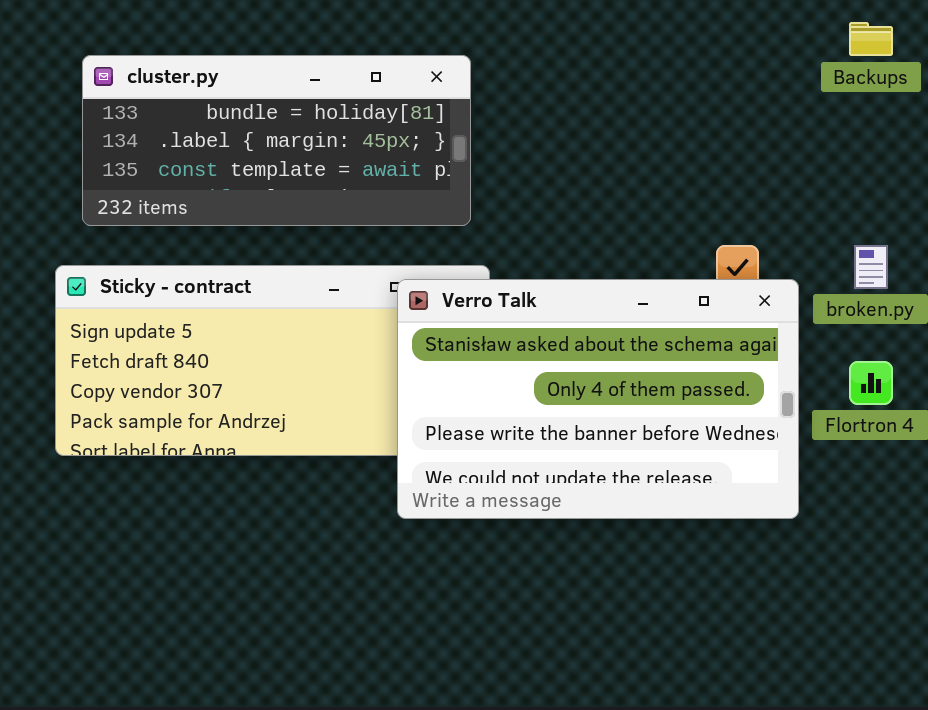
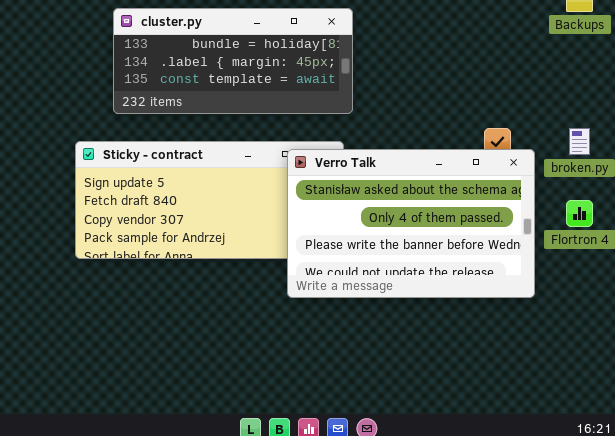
cluster.py: [82,55,471,226] -> [113,8,353,114], moved

